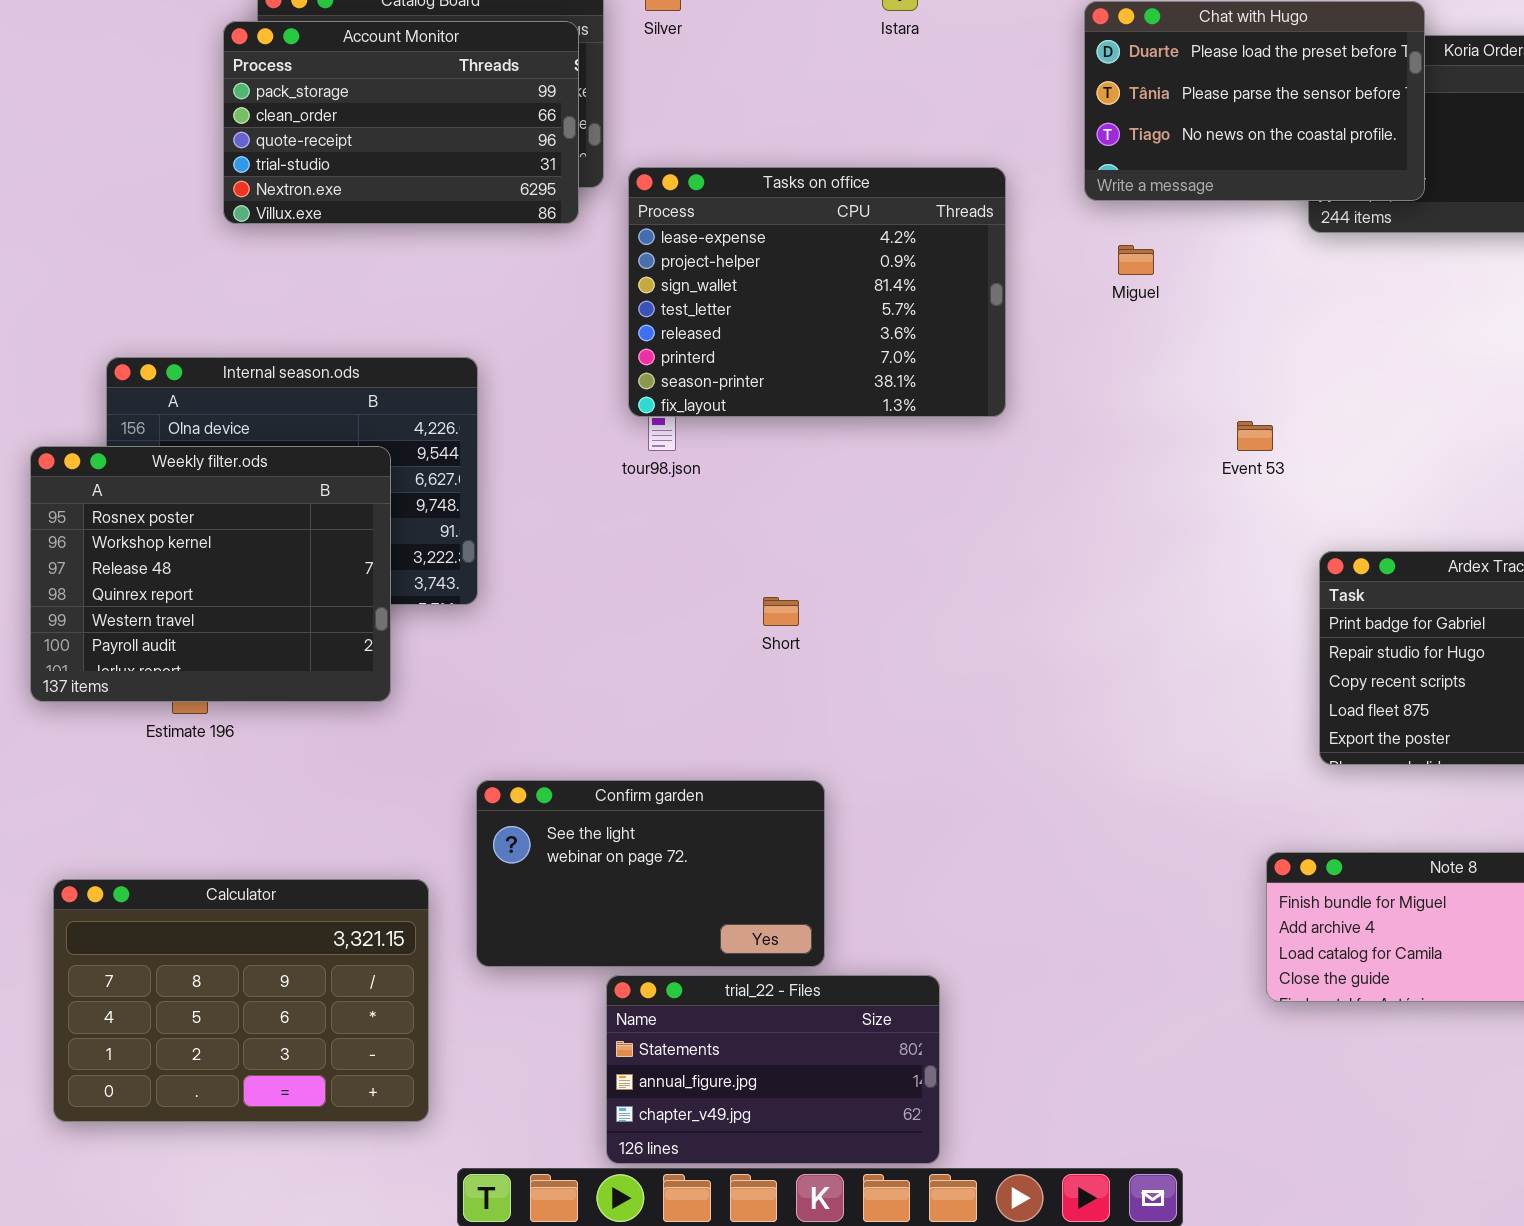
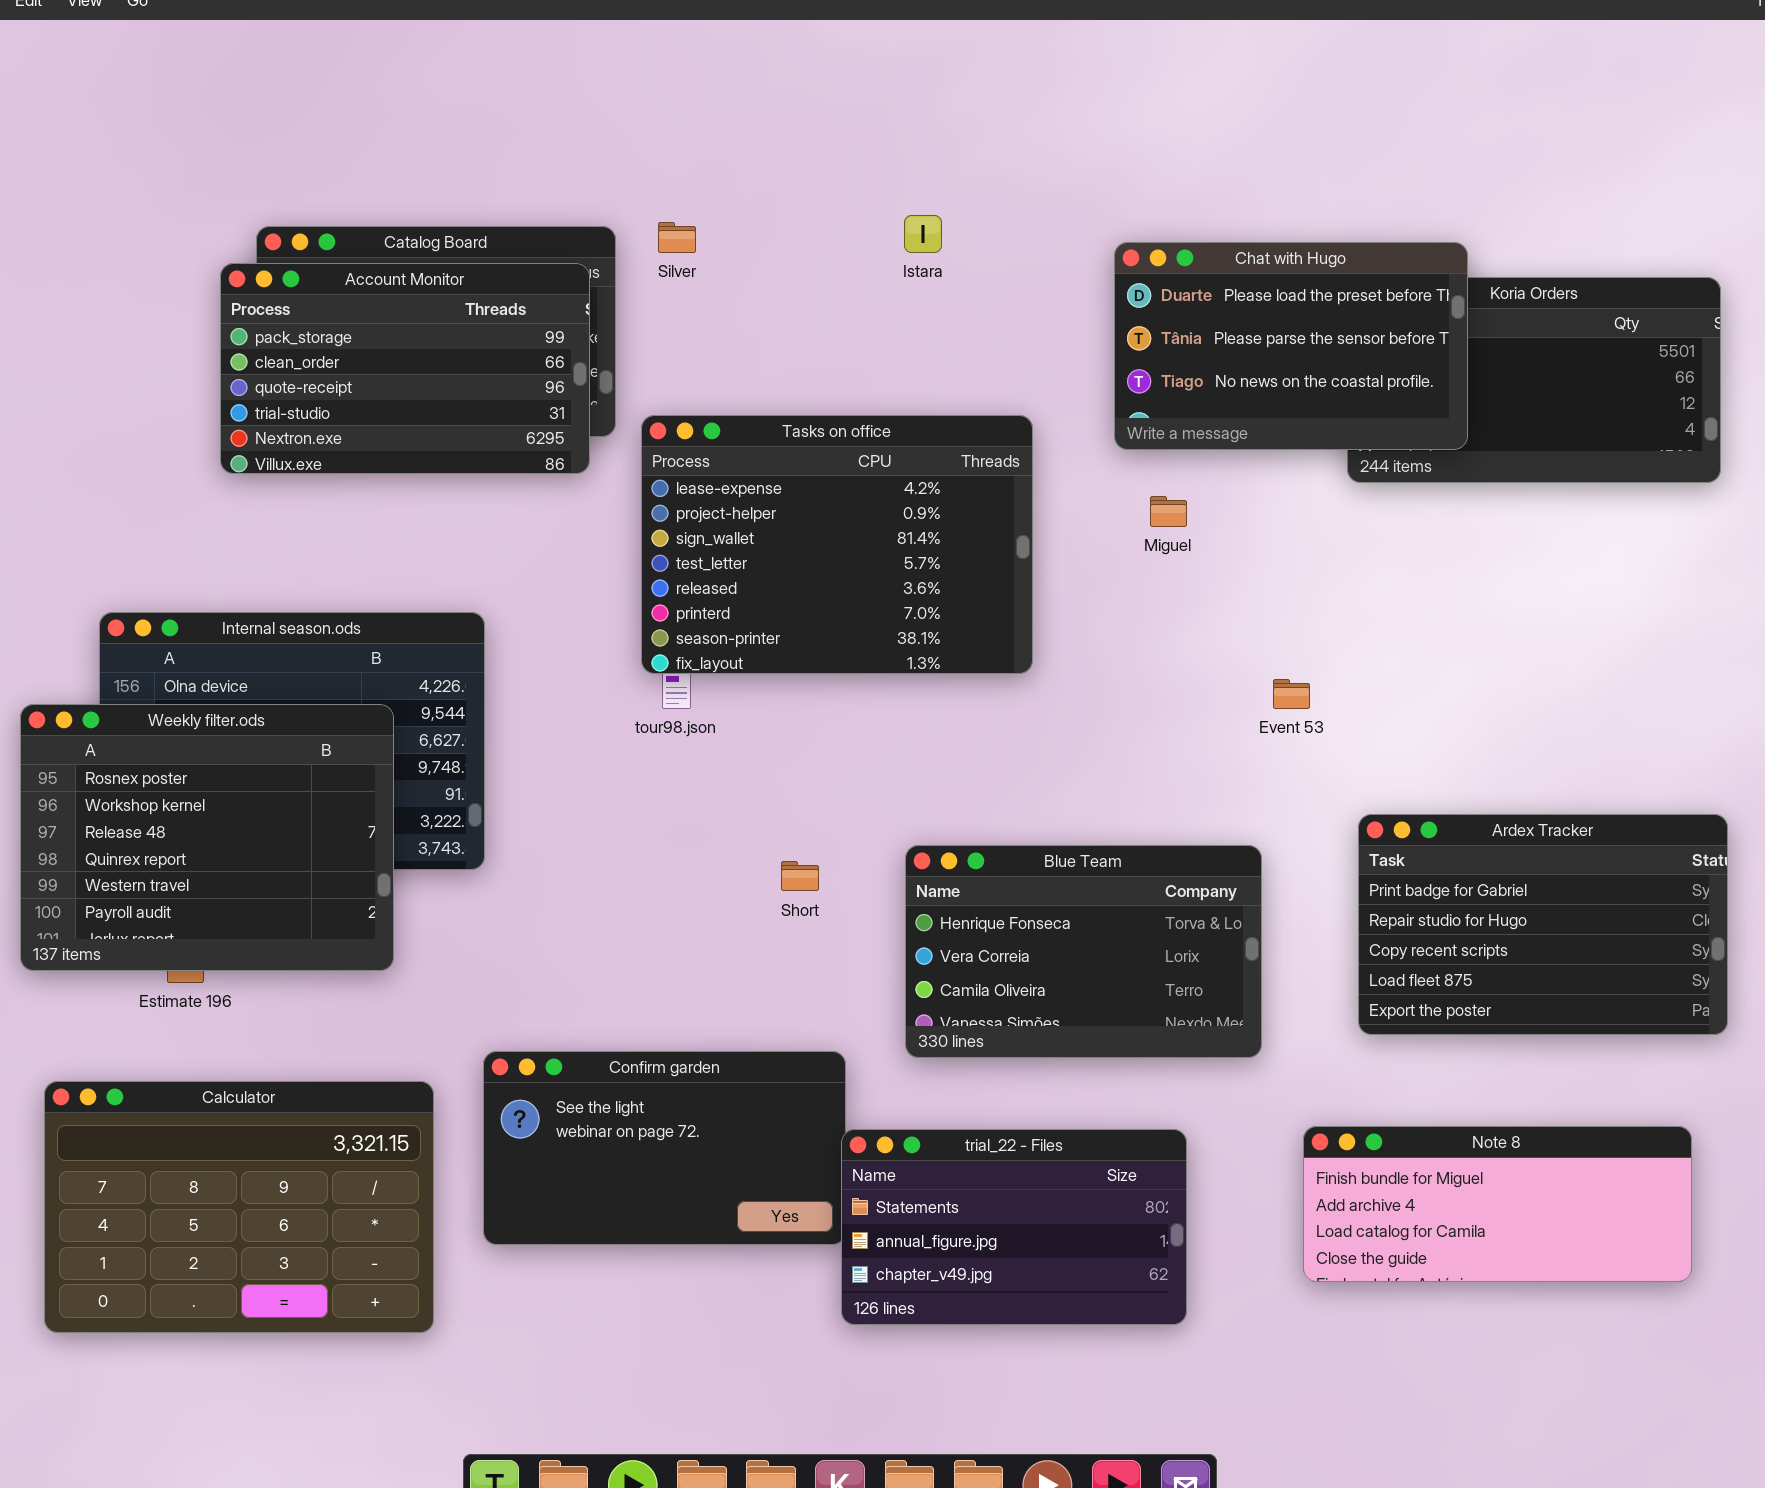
Blue Team: none -> [905,845,1262,1058], opened
Calculator: [53,879,429,1122] -> [44,1081,434,1333], moved
trial_22 - Files: [606,975,940,1164] -> [841,1129,1187,1325], moved

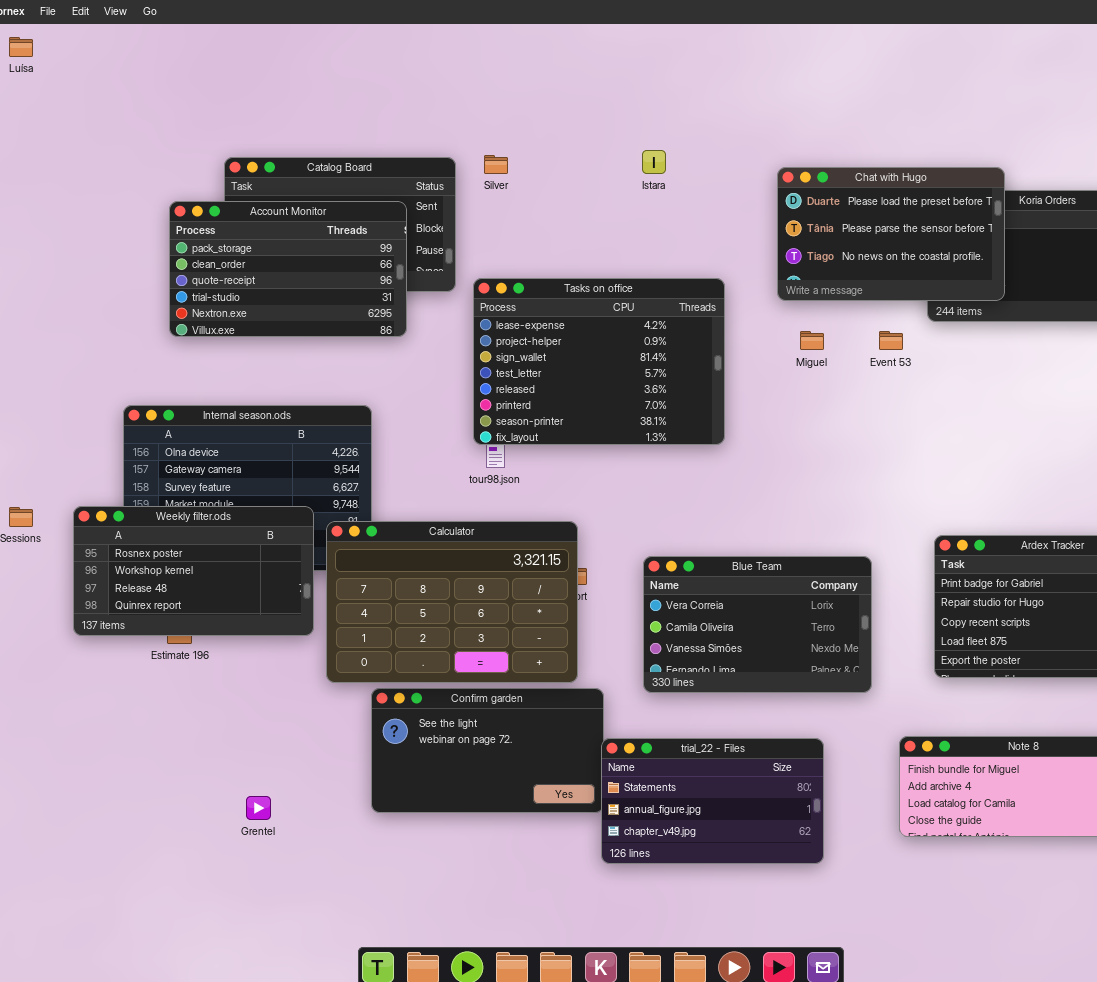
Account Monitor: [220,263,590,474] -> [169,201,407,337], moved
Event 53: [1273,679,1310,709] -> [879,331,903,350], moved
Weekly filter.ods: [20,704,394,971] -> [73,506,314,636], resized
Blue Team: [905,845,1262,1058] -> [643,556,872,693], scrolled down 1 row
Calculator: [44,1081,434,1333] -> [326,521,578,683], moved

